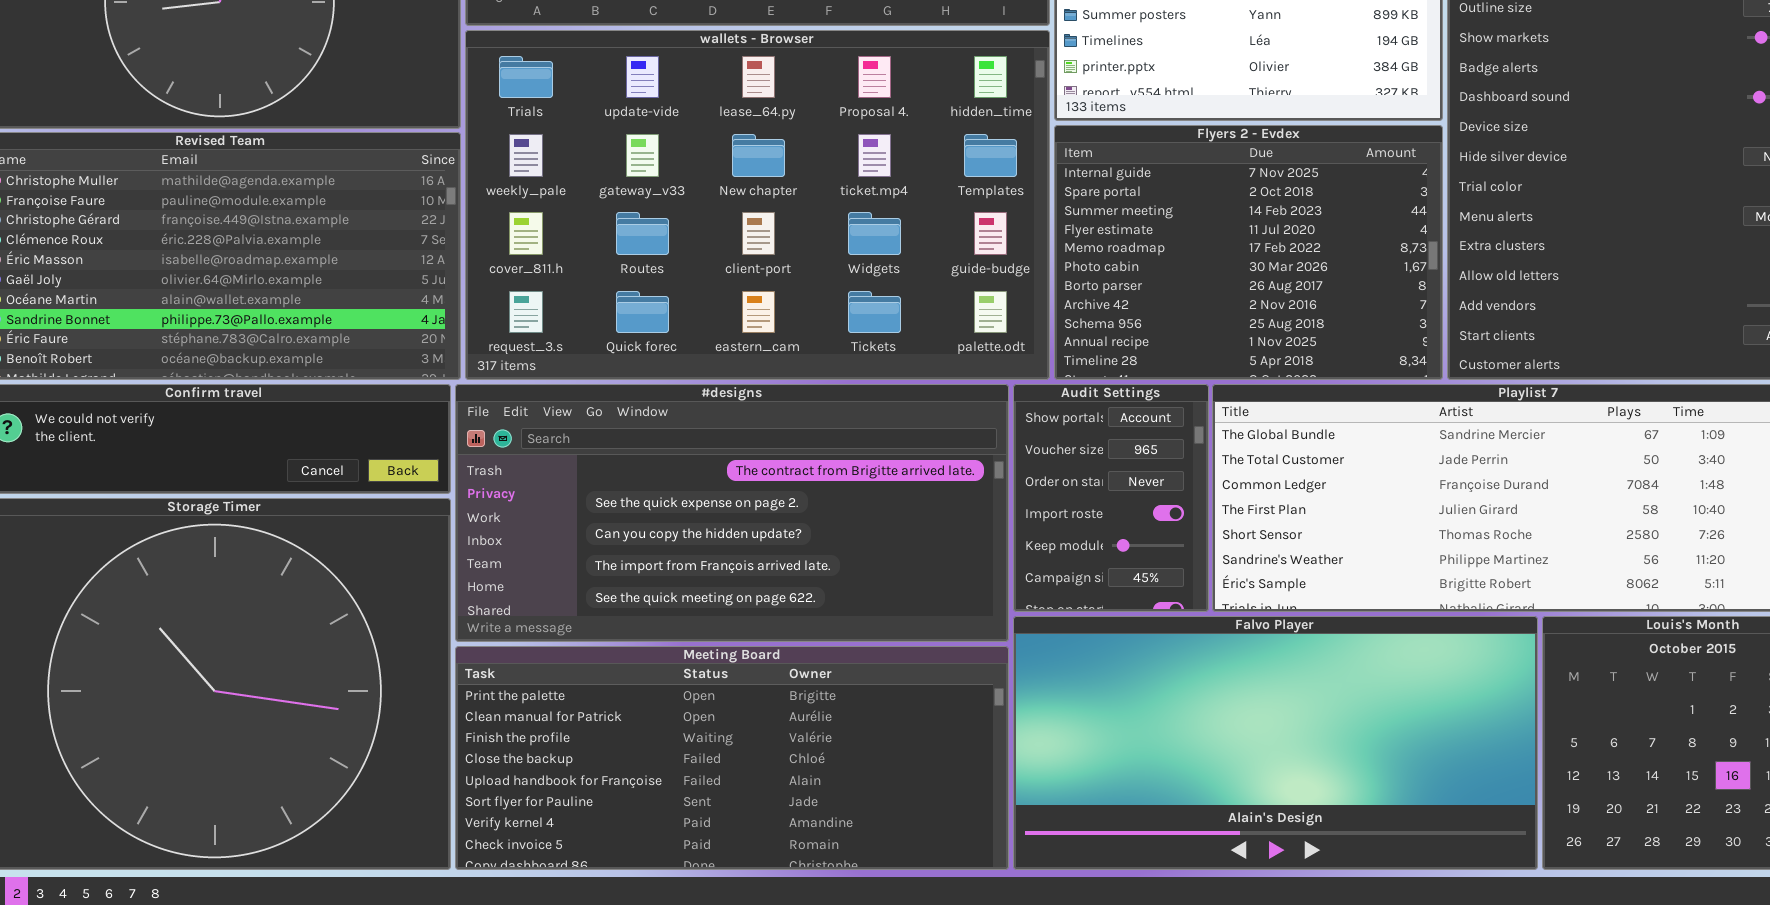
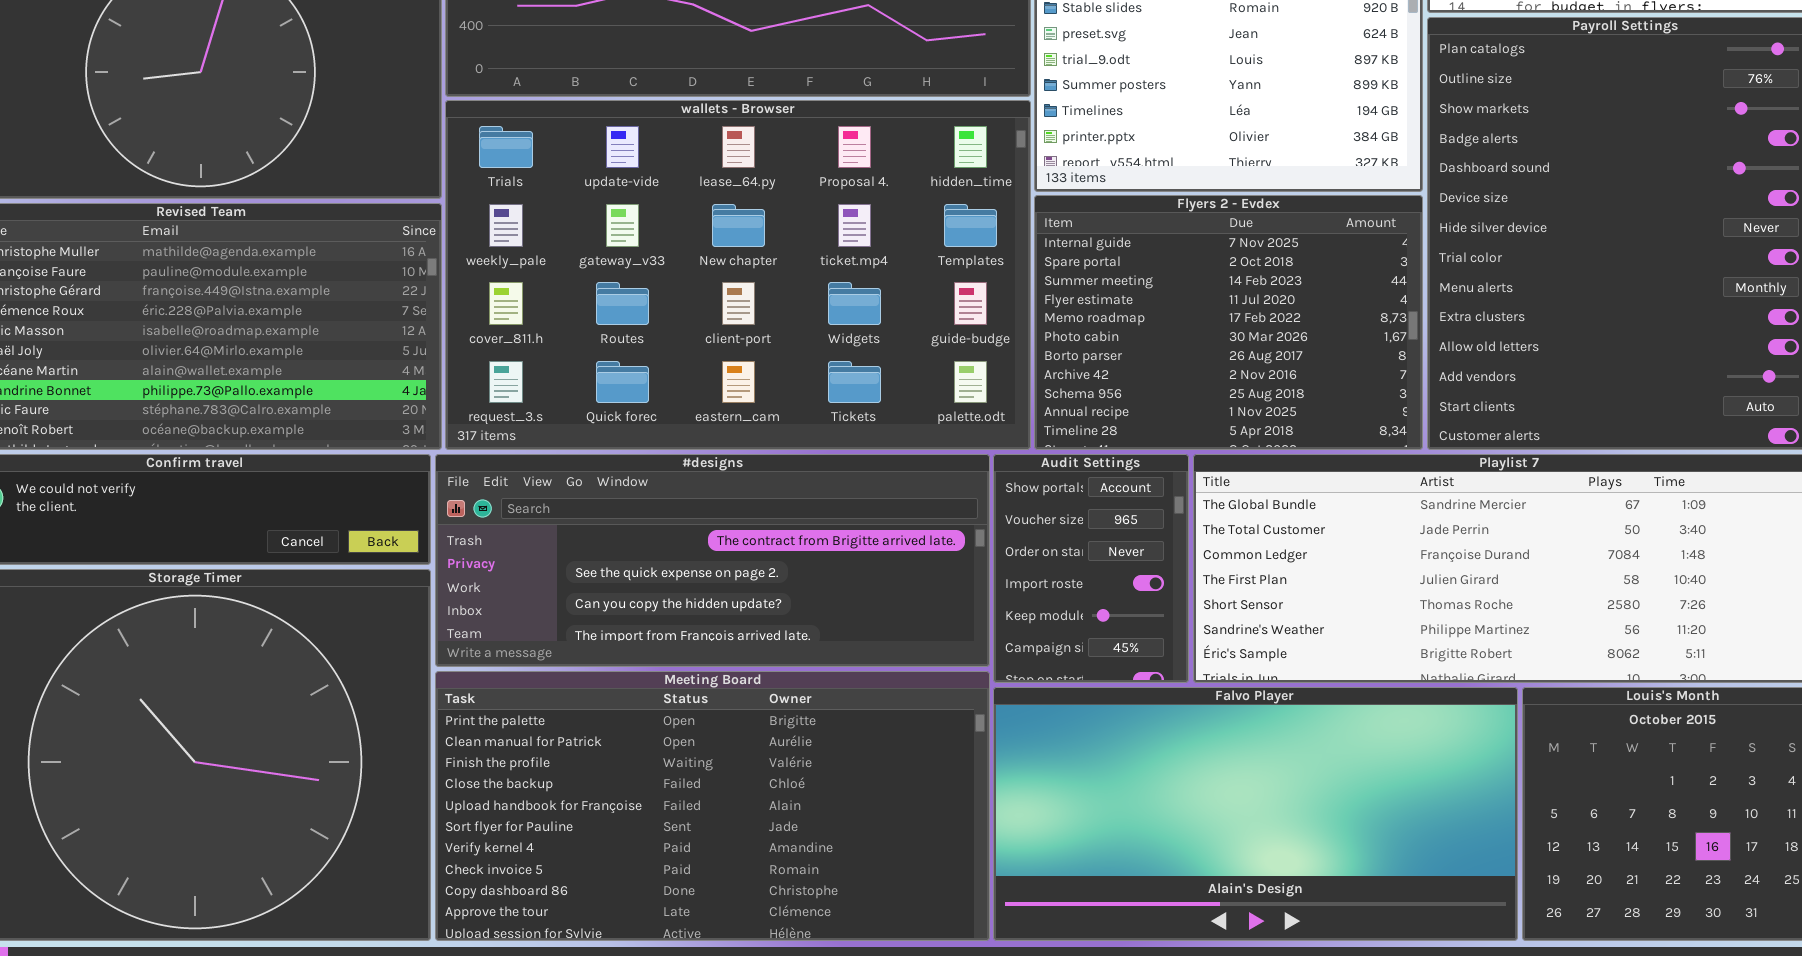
#designs: [455,384,1009,642] -> [435,454,990,667], resized
Meeting Board: [455,646,1009,870] -> [435,671,990,941], resized

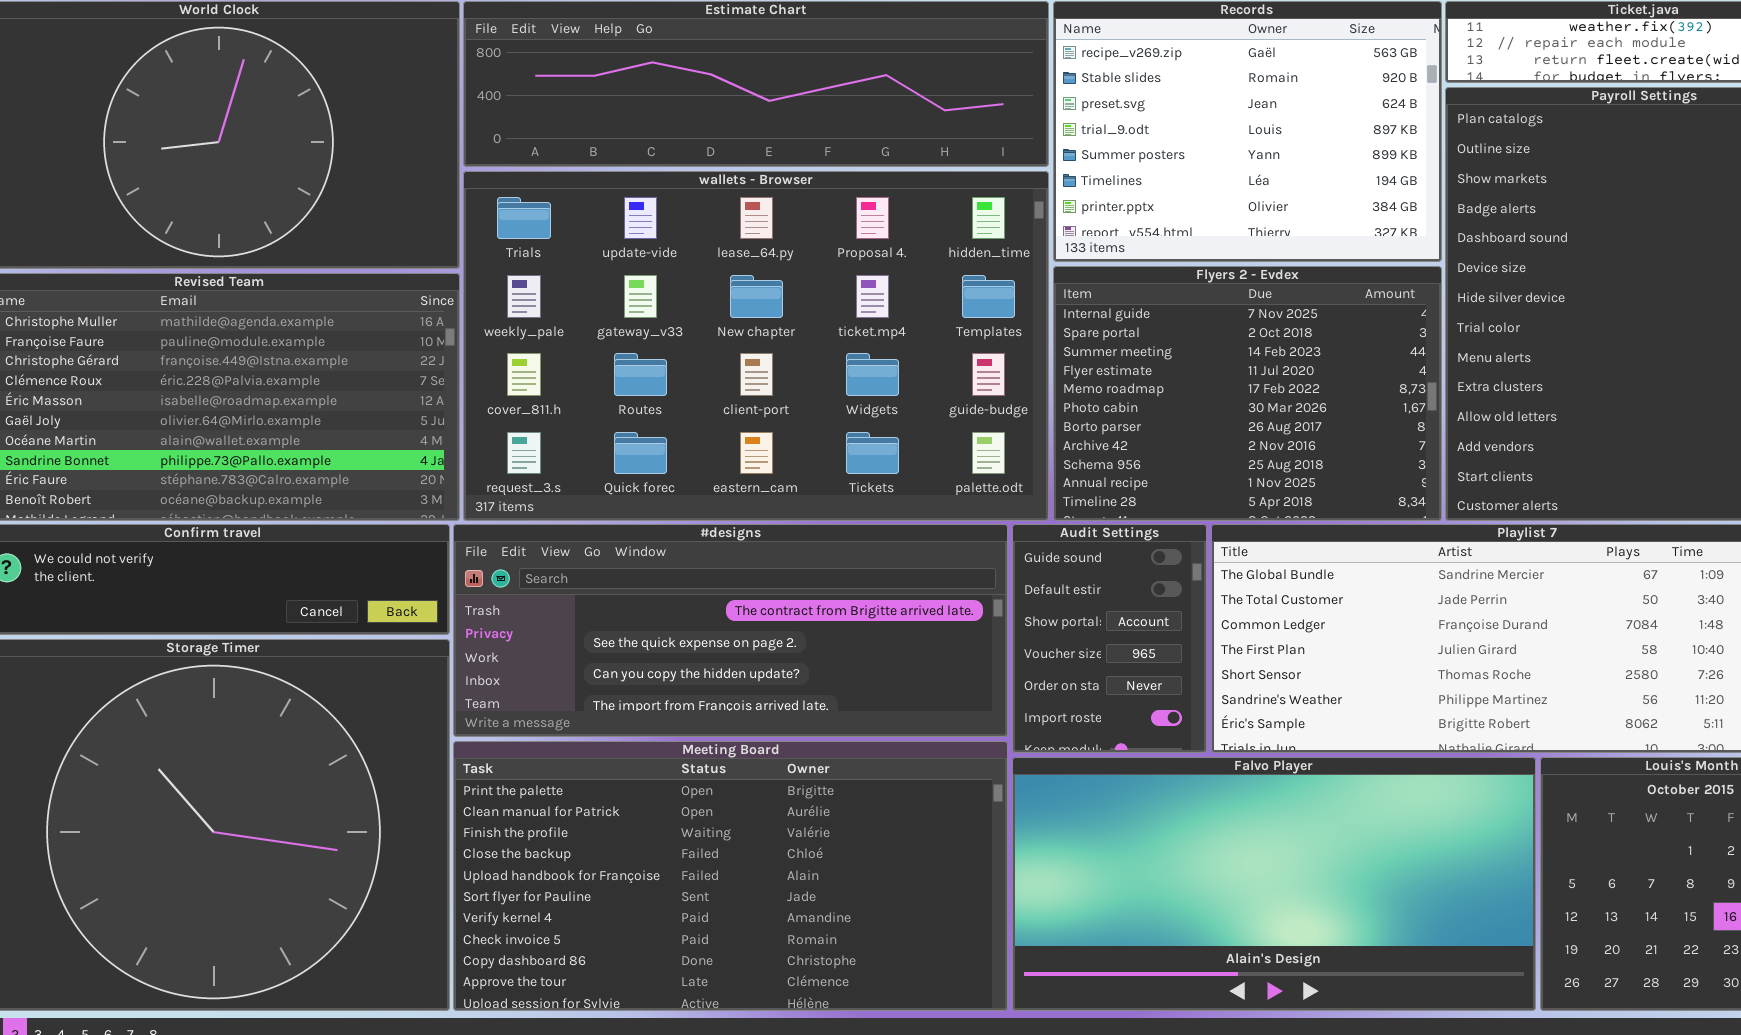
Audit Settings: [993,454,1189,683] -> [1012,524,1207,753], scrolled up 2 rows

